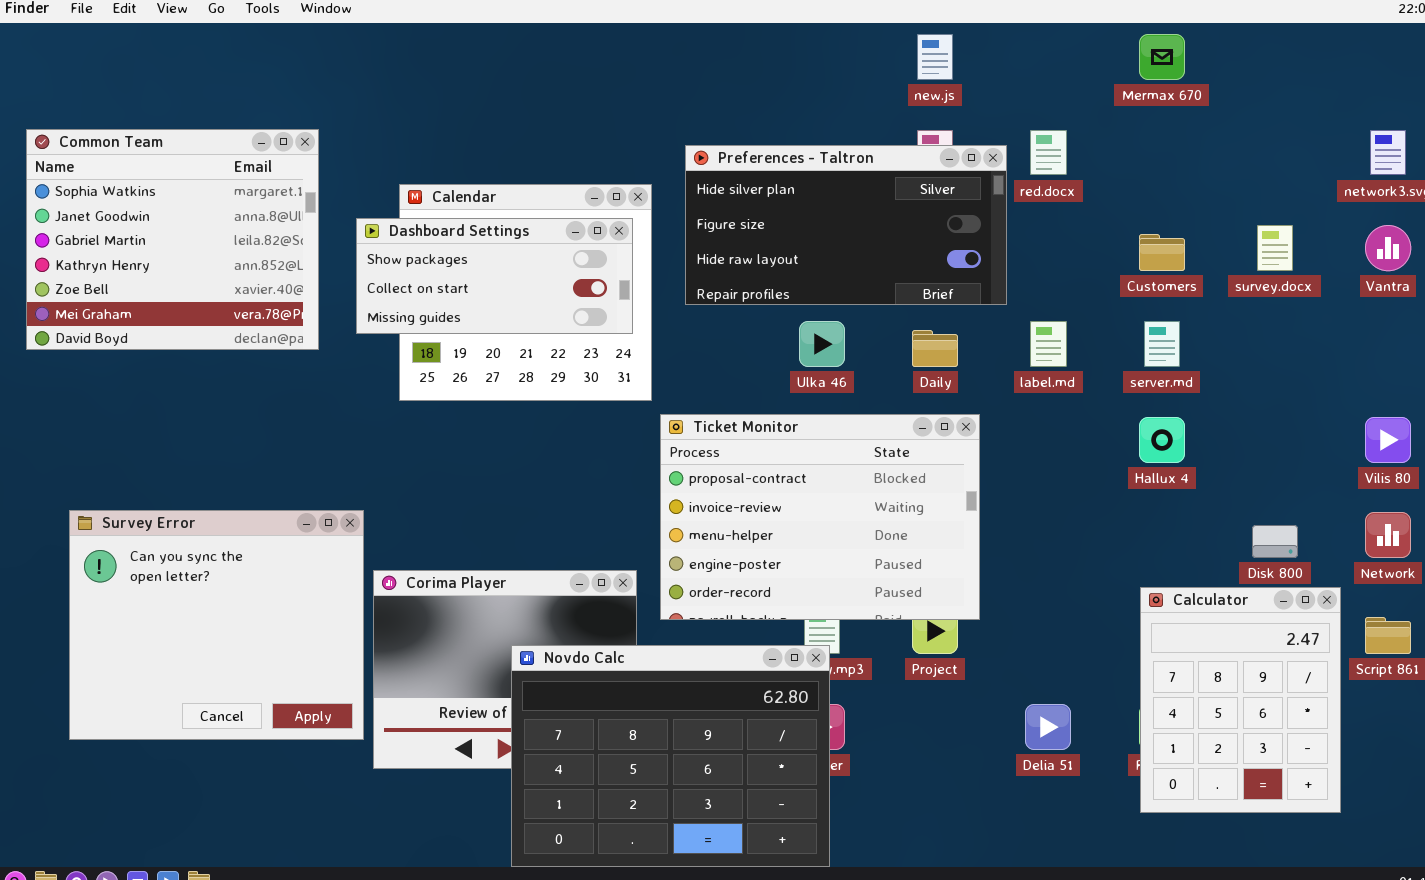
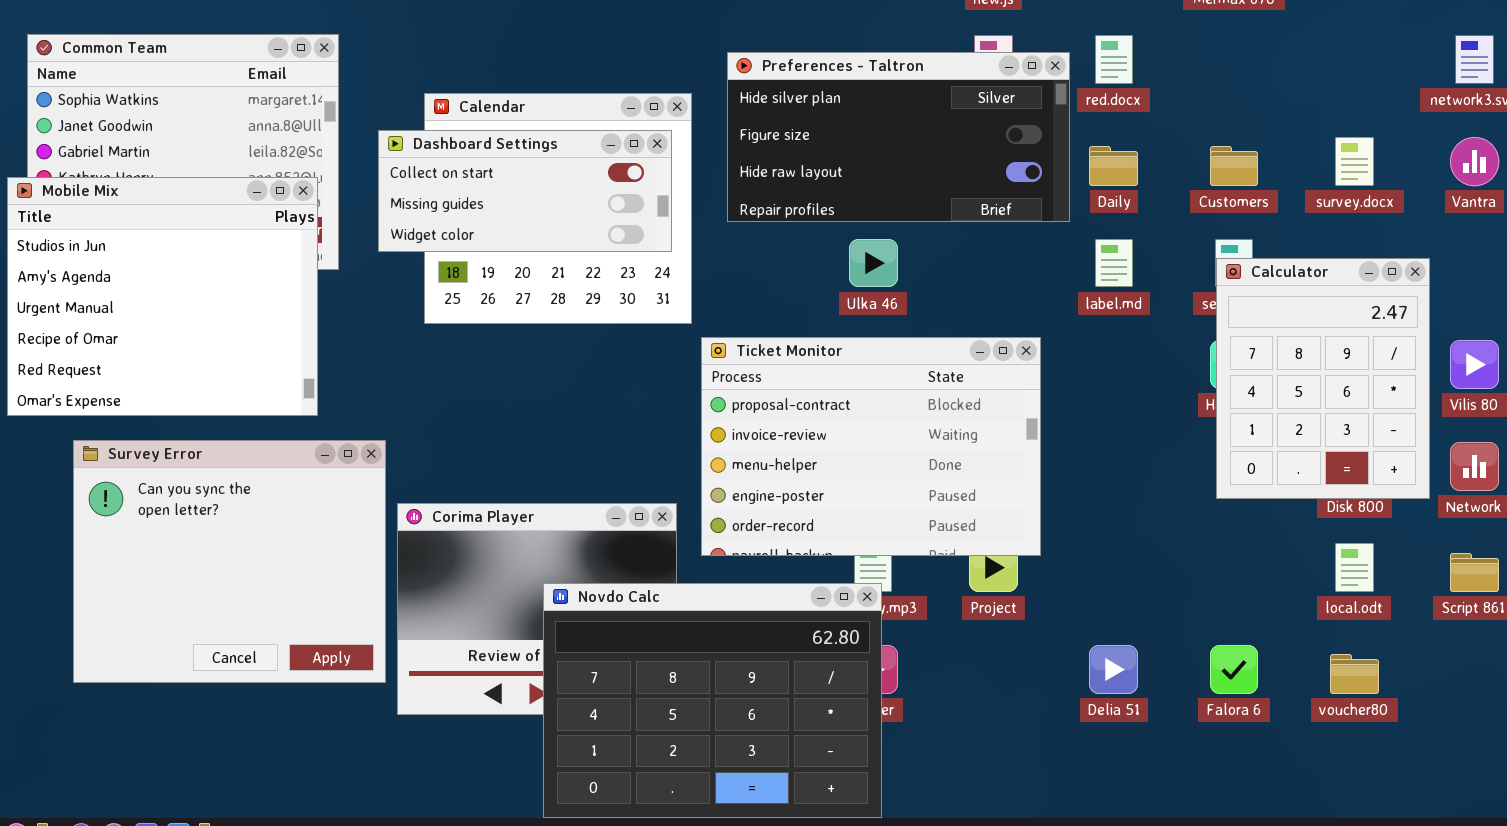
Dashboard Settings: [356,218,633,334] -> [378,130,672,252], scrolled down 1 row
Mobile Mix: none -> [7,177,318,416], opened
Daily: [912,330,958,367] -> [1089,146,1138,186], moved
Calculator: [1140,587,1341,813] -> [1216,258,1430,499], moved

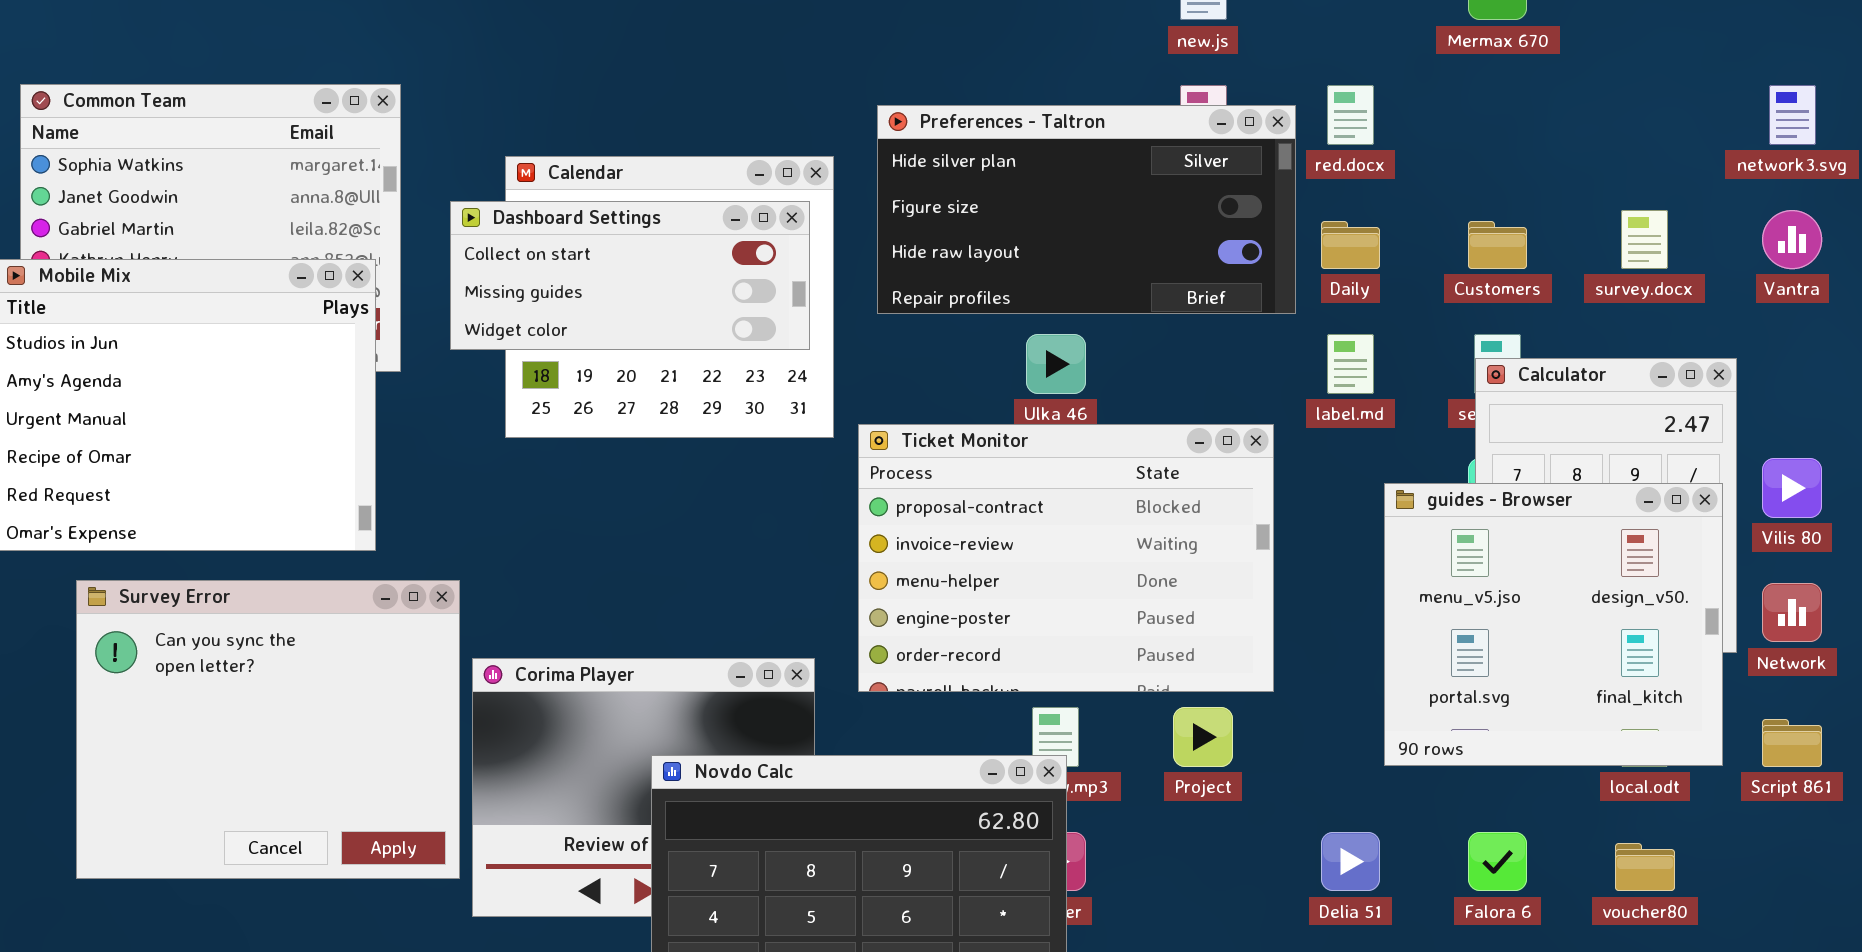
Ticket Monitor: [701,337,1041,556] -> [858,424,1274,692], moved
guides - Browser: none -> [1384,483,1723,766], opened

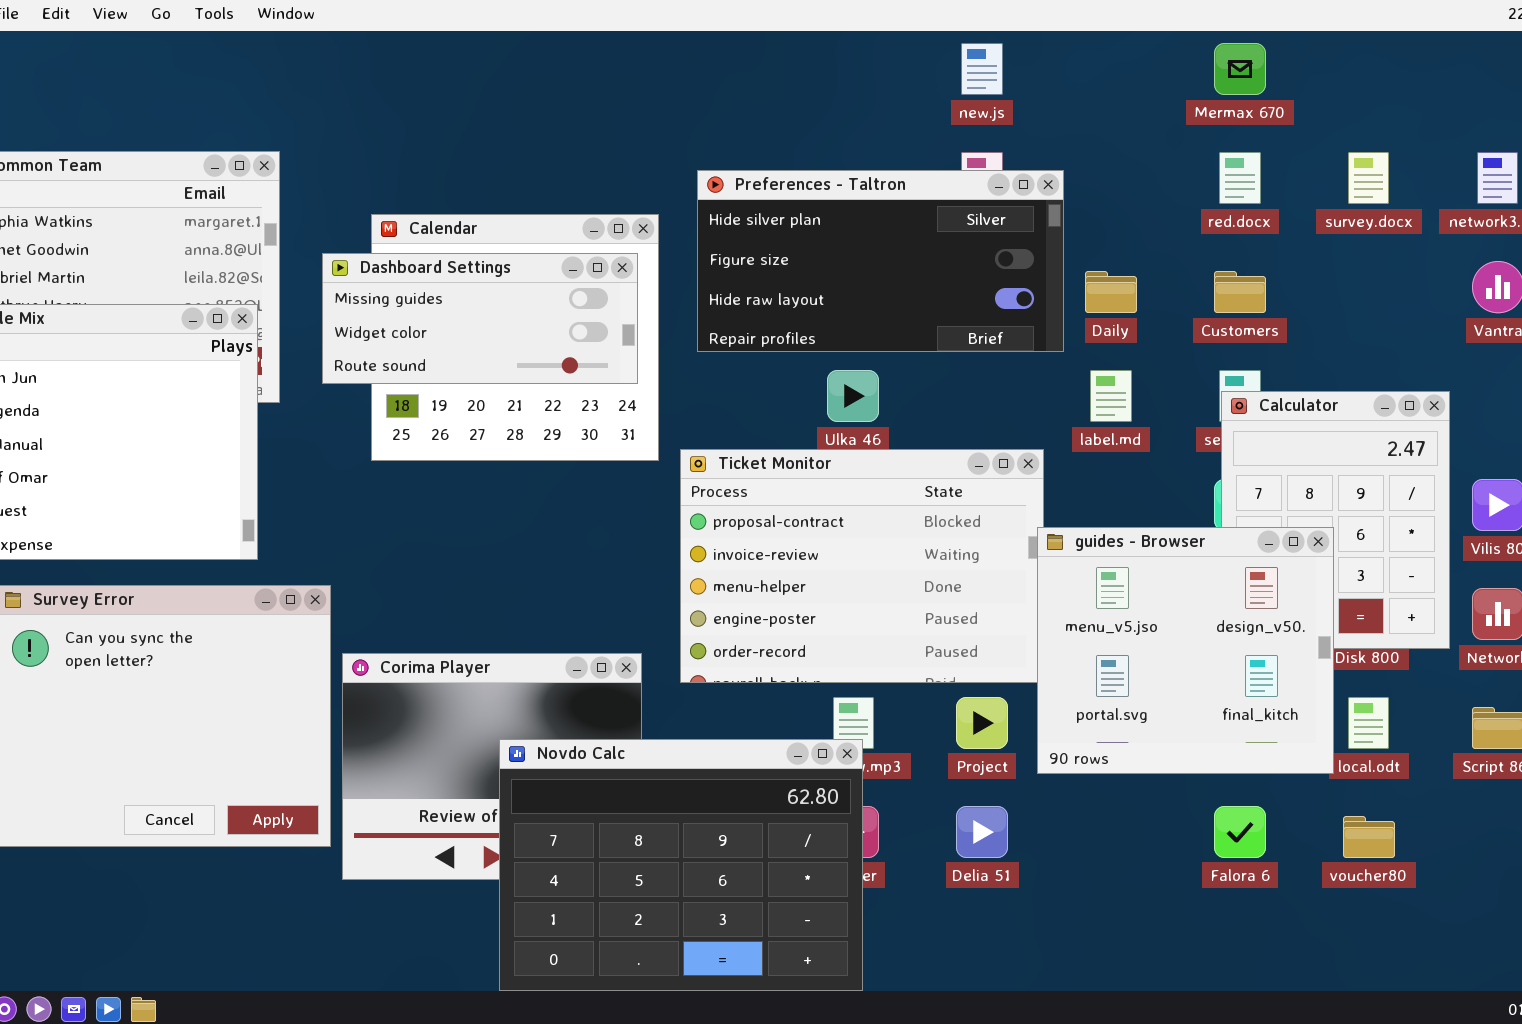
red.docx: [1327,85,1374,145] -> [1219,152,1261,204], moved
Dashboard Settings: [450,201,810,350] -> [322,253,638,384], scrolled down 1 row
survey.docx: [1621,210,1668,269] -> [1348,152,1389,204], moved
guides - Browser: [1384,483,1723,766] -> [1037,527,1334,774], moved
Delia 51: [1321,832,1380,891] -> [956,806,1008,858], moved

